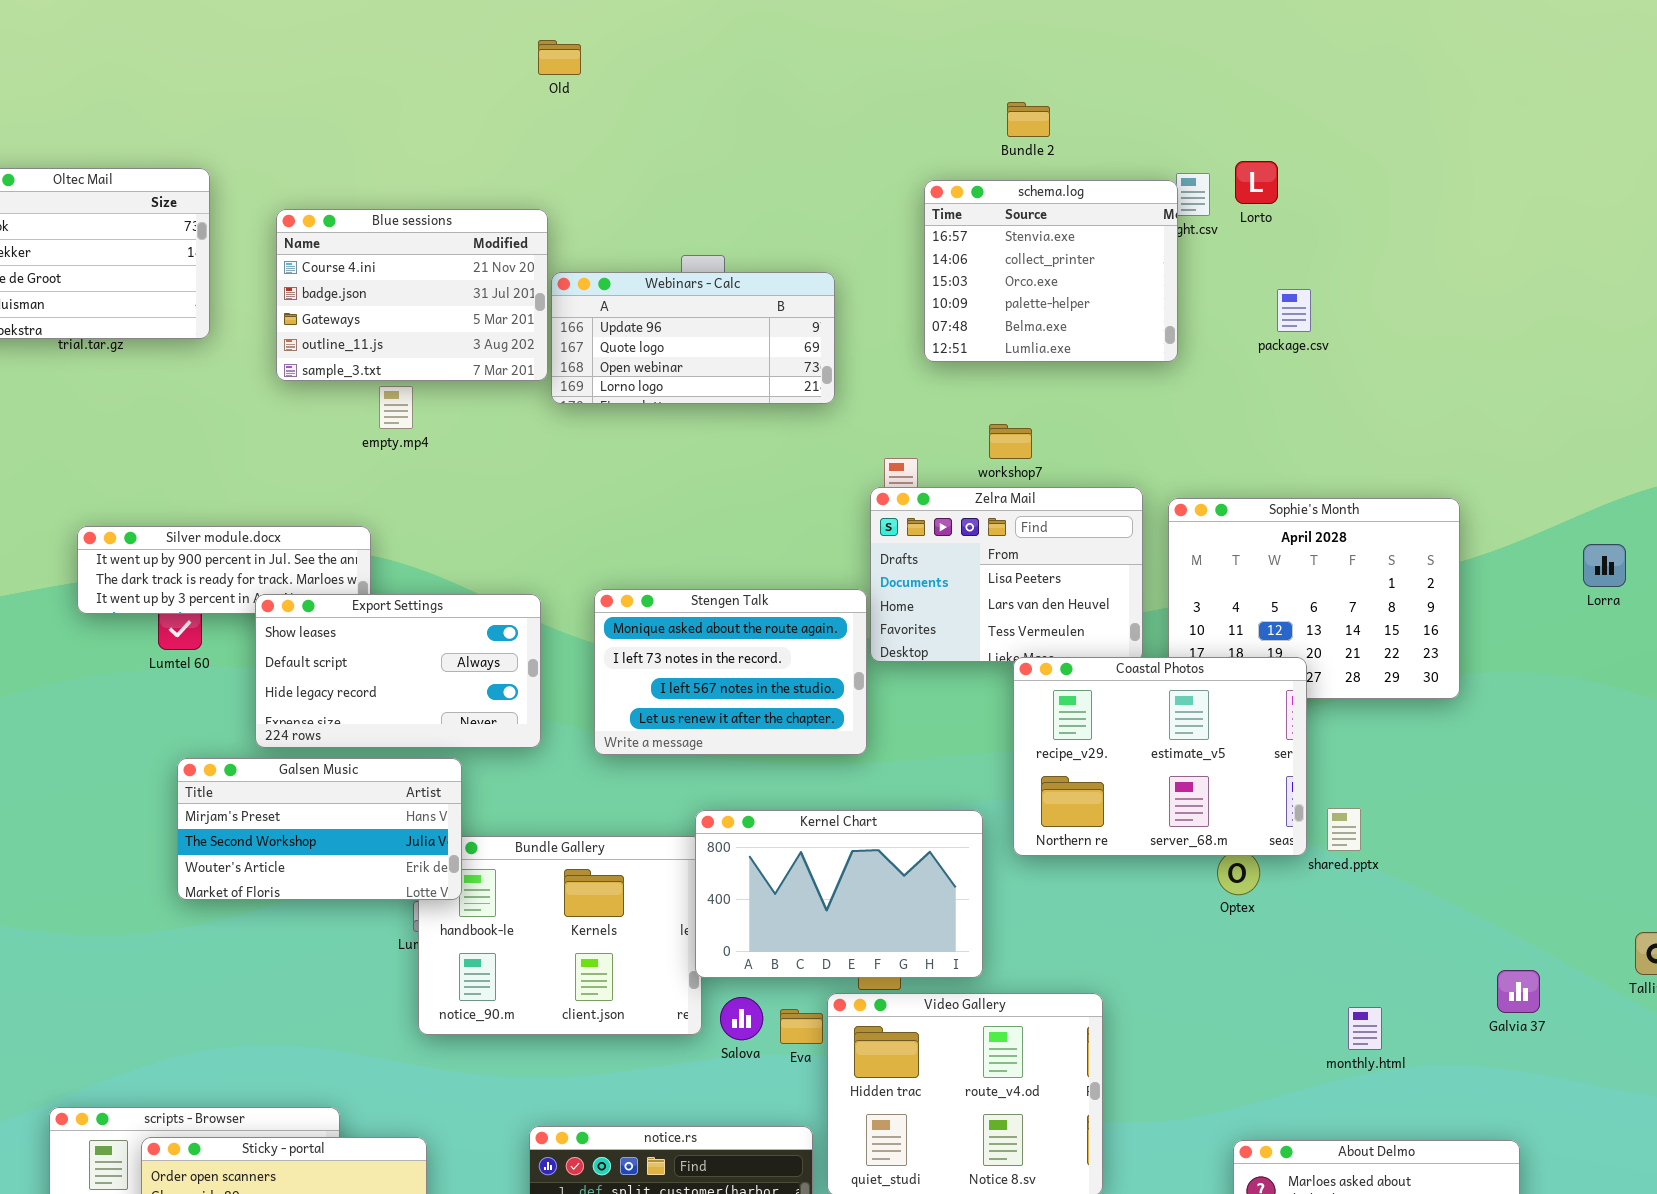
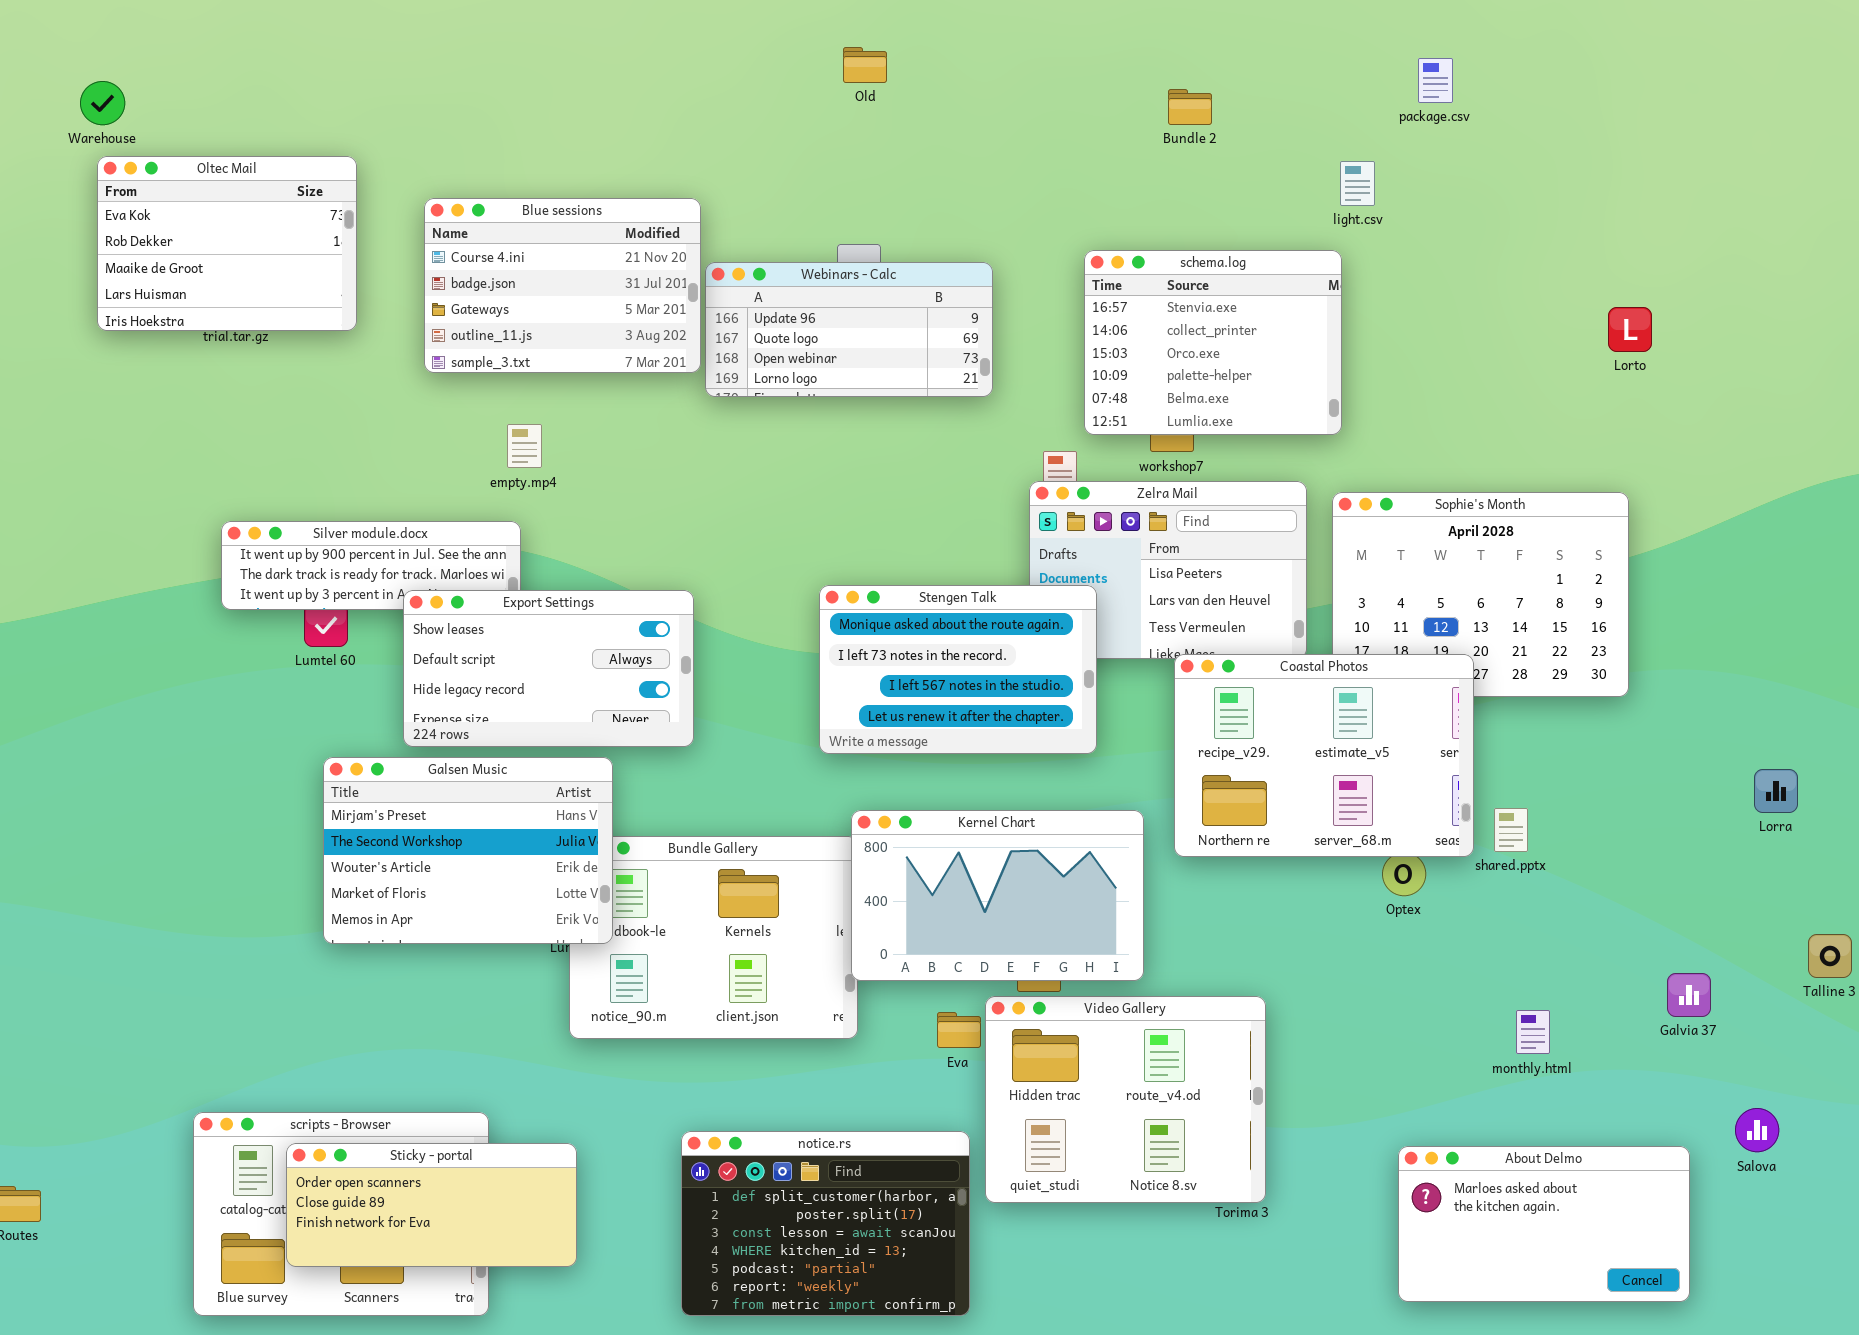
Old: [538,40,581,75] -> [843,47,887,83], moved
Lorto: [1235,161,1278,204] -> [1608,307,1652,352], moved
schema.log: [924,180,1178,362] -> [1084,250,1342,435], moved
package.csv: [1277,289,1311,332] -> [1418,58,1453,103], moved
empty.mp4: [379,386,413,429] -> [507,424,542,468], moved
Lorra: [1583,544,1626,587] -> [1754,769,1798,813], moved
Stengen Talk: [594,589,867,755] -> [819,585,1097,754], moved
Galsen Music: [177,758,462,900] -> [323,757,613,944], resized
Salova: [720,997,763,1040] -> [1735,1108,1779,1152], moved

